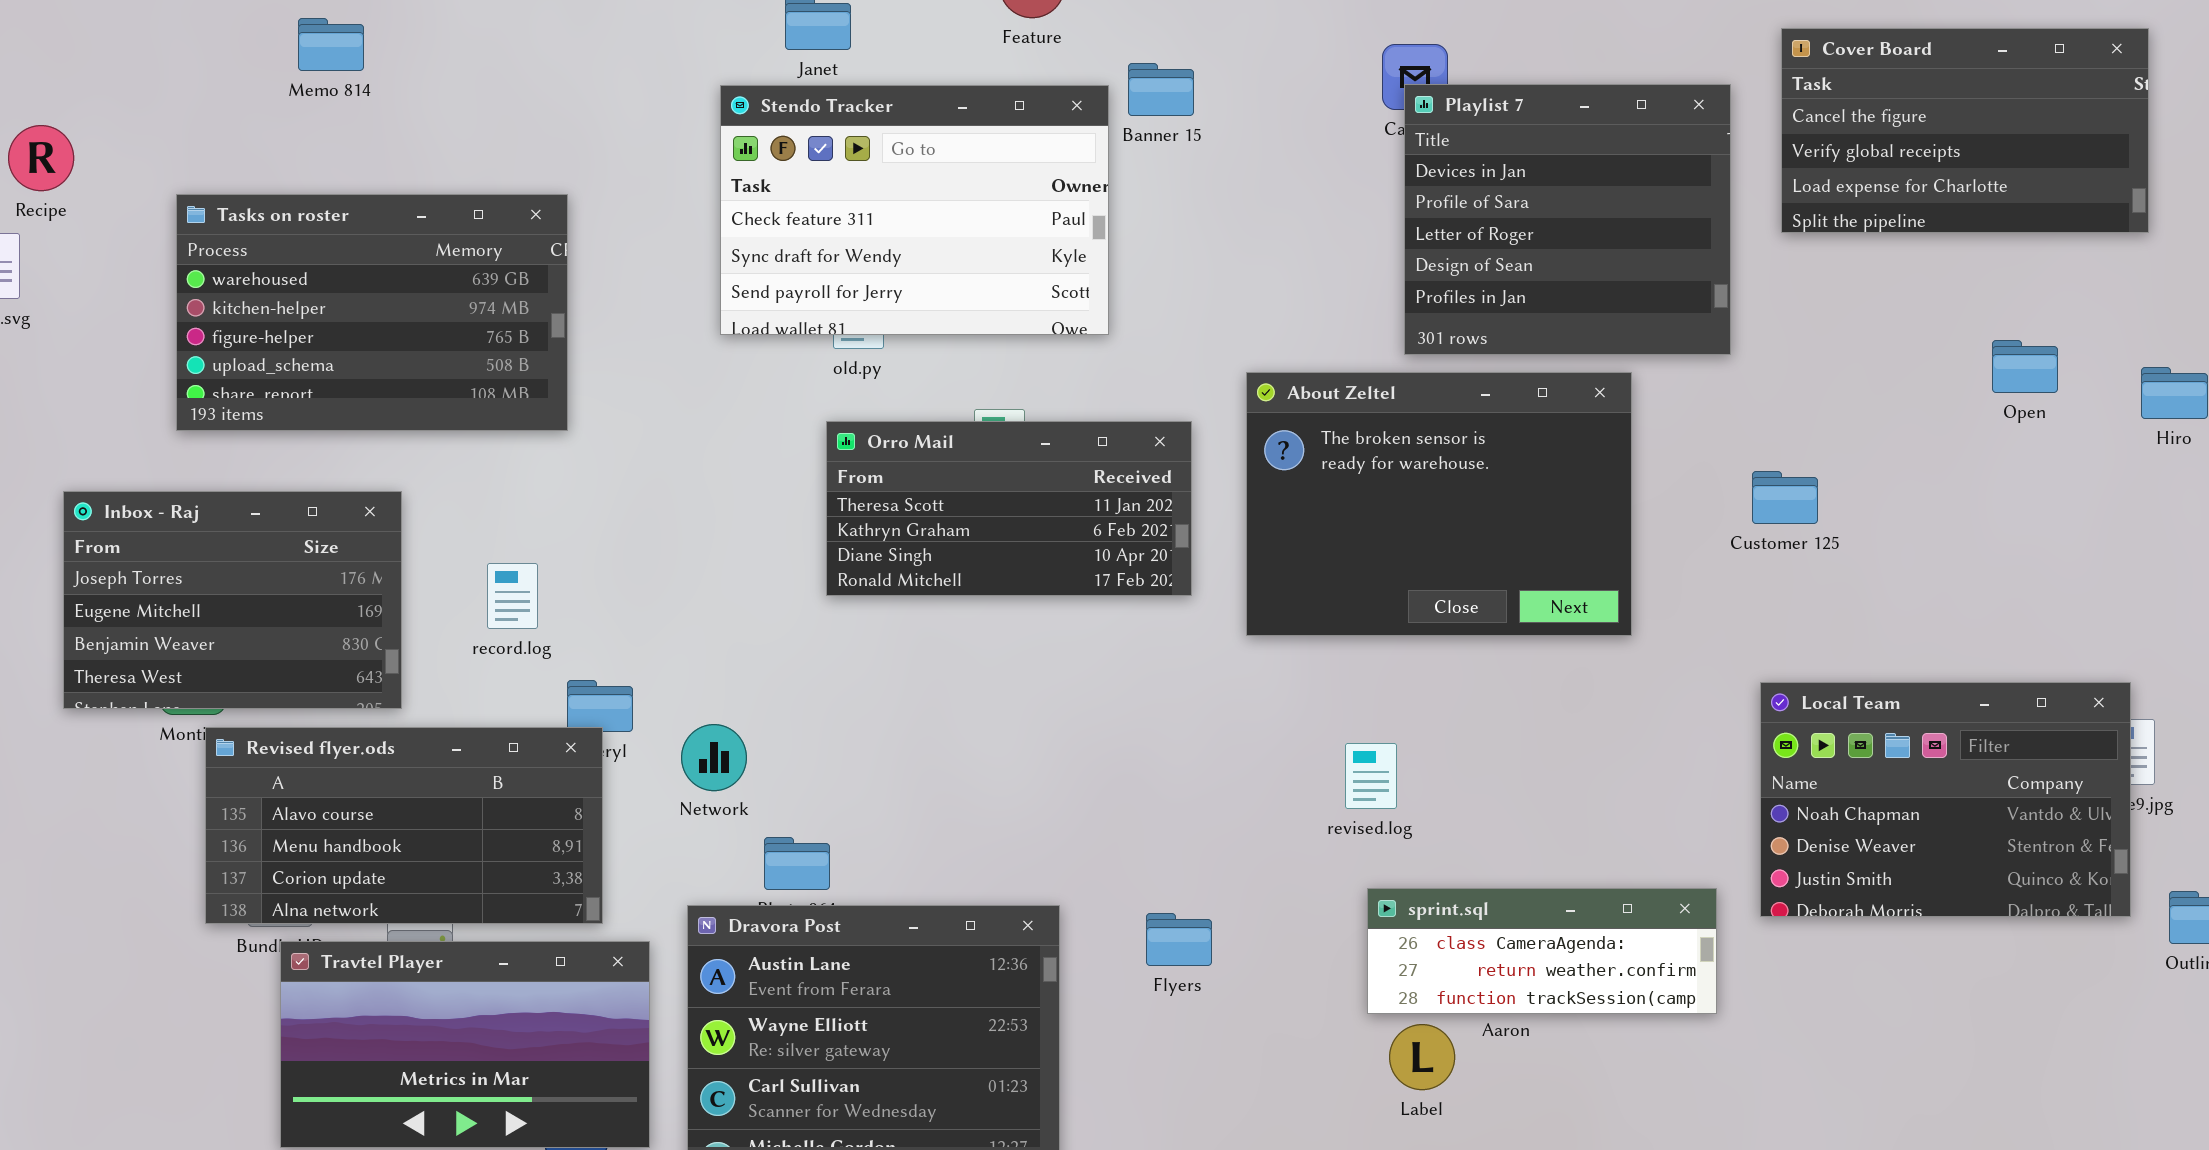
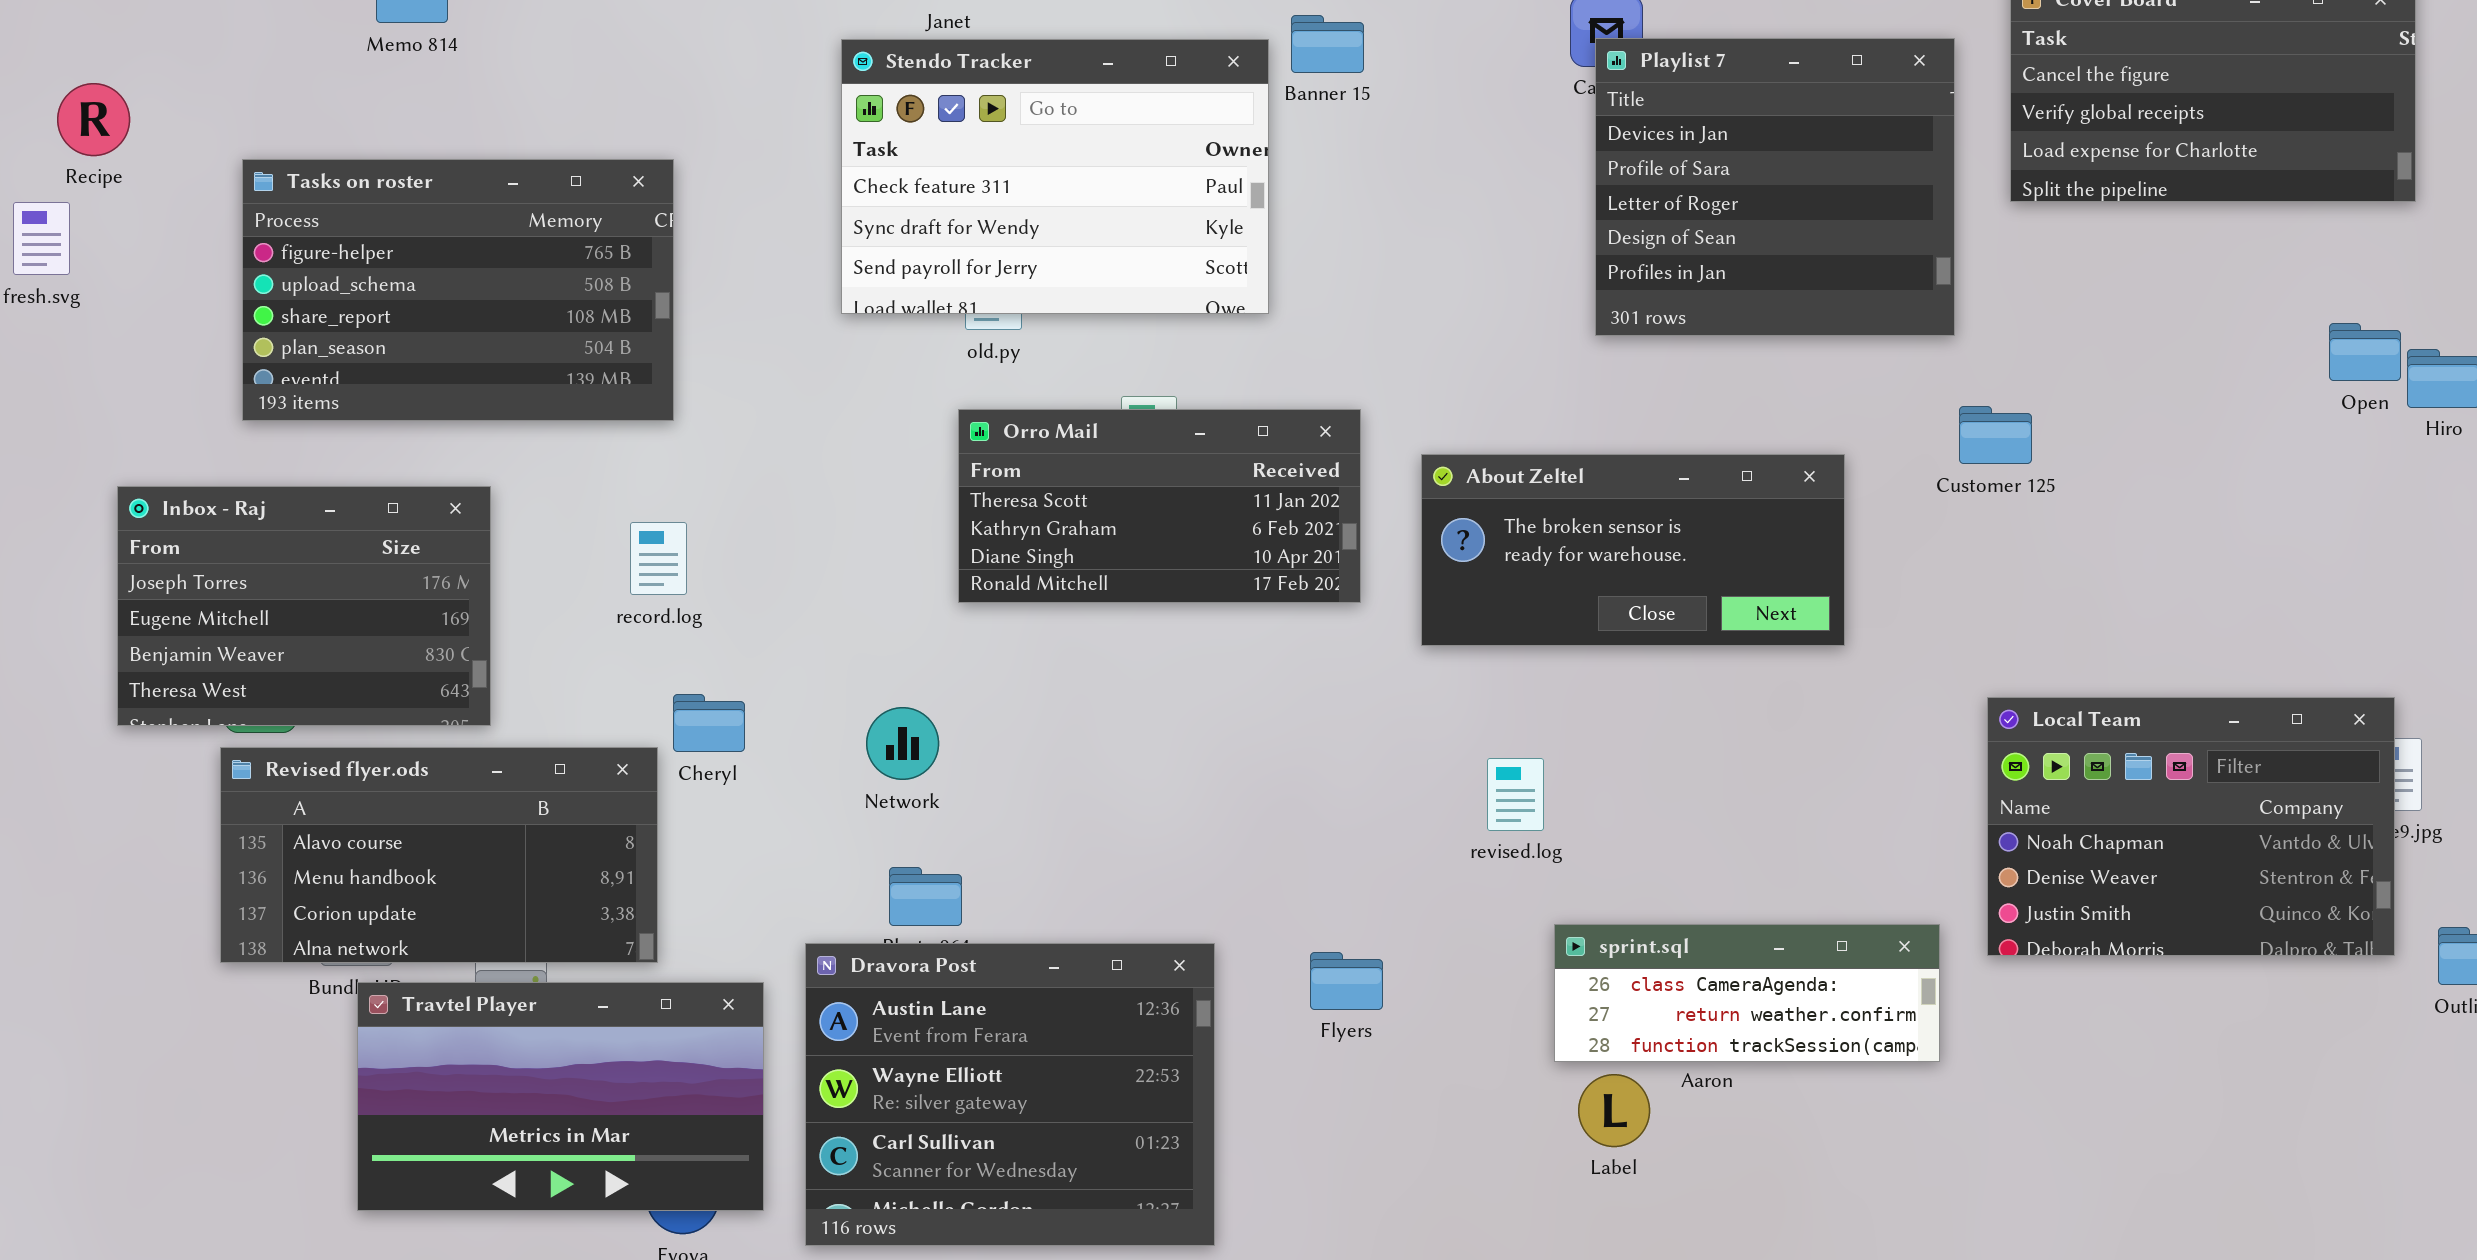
Tasks on roster: [176,194,568,431] -> [242,159,674,421], scrolled down 2 rows
Open: [1992,340,2058,393] -> [2329,323,2401,381], moved
About Zeltel: [1246,372,1632,636] -> [1421,454,1845,646], resized
Customer 125: [1752,471,1818,524] -> [1959,406,2032,464], moved
record.log: [487,563,538,629] -> [630,522,687,595], moved
Network: [681,724,747,791] -> [866,707,939,780], moved
Revised flyer.ods: [205,727,603,924] -> [220,747,658,963], moved
revised.log: [1345,743,1397,809] -> [1487,758,1544,831], moved

